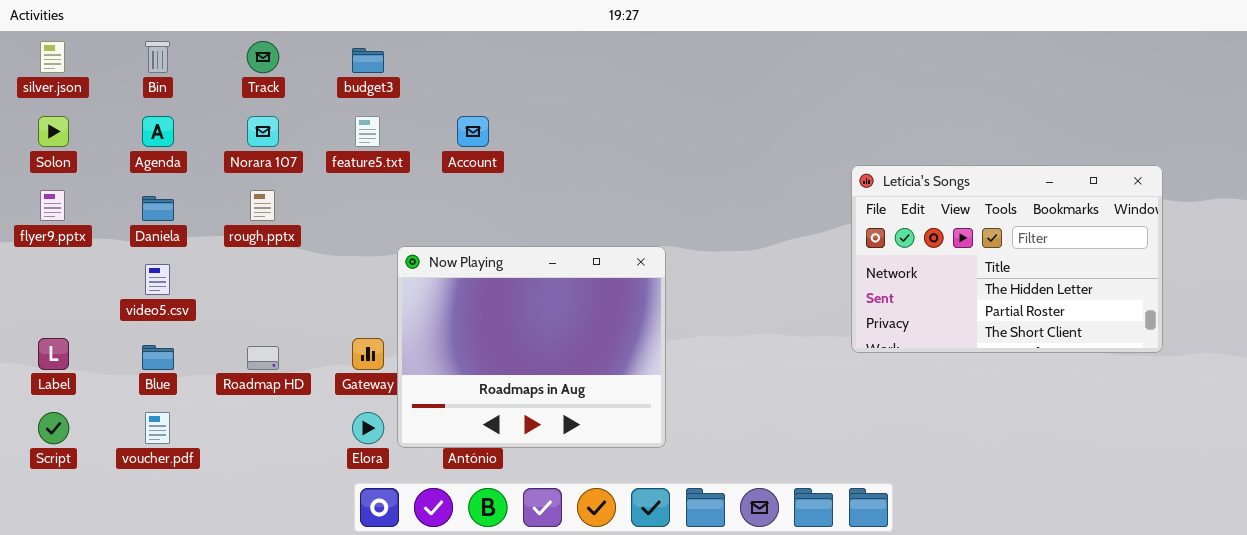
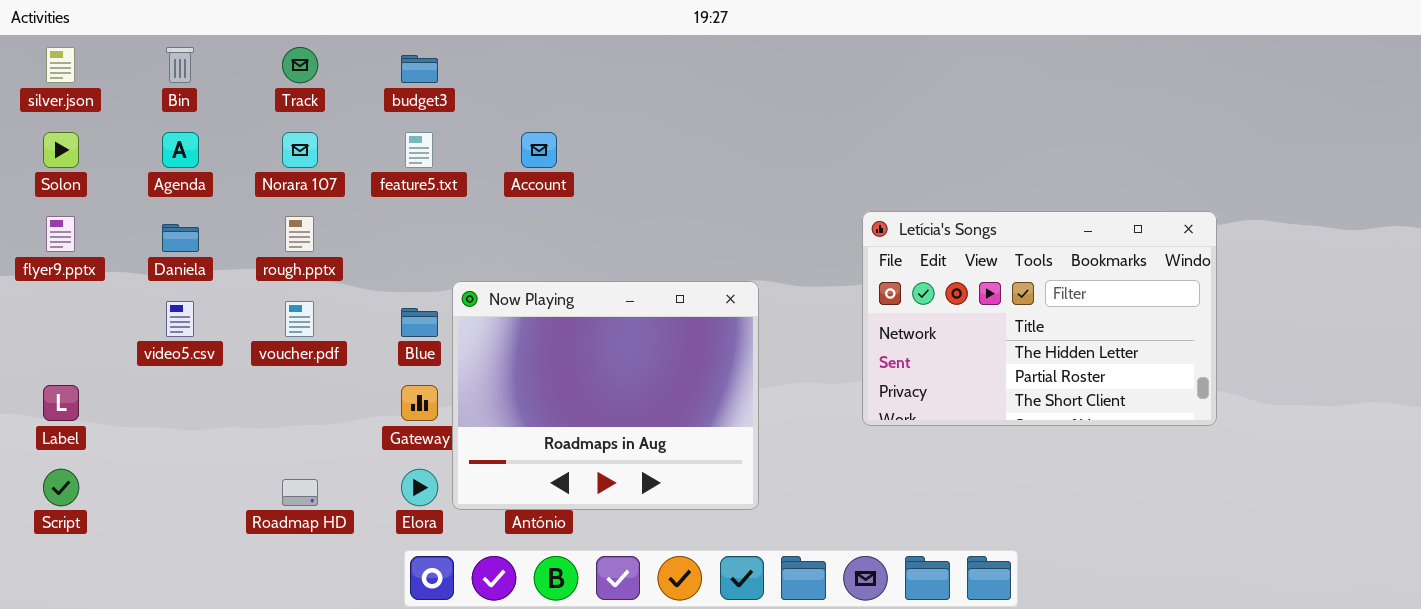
Letícia's Songs: [851,165,1163,353] -> [862,211,1217,426], moved
Blue: [142,345,174,370] -> [401,308,438,337], moved
Roadmap HD: [247,346,279,370] -> [282,479,318,506], moved
voucher.pdf: [145,412,170,444] -> [285,301,314,337], moved

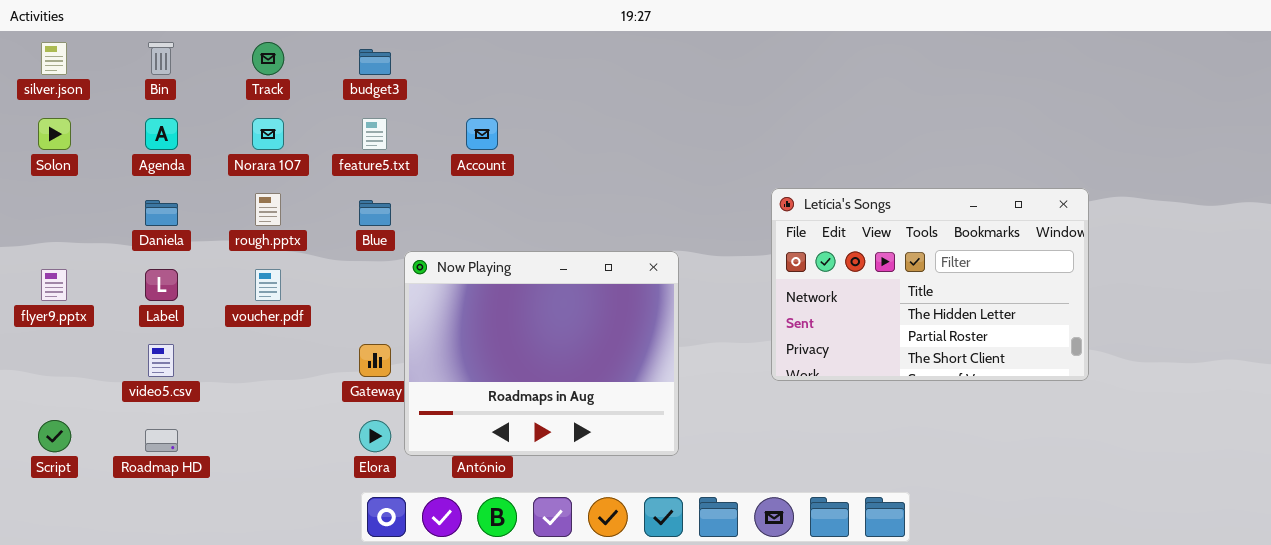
flyer9.pptx: [46,216,75,252] -> [41,269,67,301], moved
video5.csv: [166,301,194,337] -> [148,344,174,377], moved
Blue: [401,308,438,337] -> [359,200,391,226], moved
Label: [43,385,79,421] -> [145,269,178,301], moved
Roadmap HD: [282,479,318,506] -> [145,429,178,452], moved

